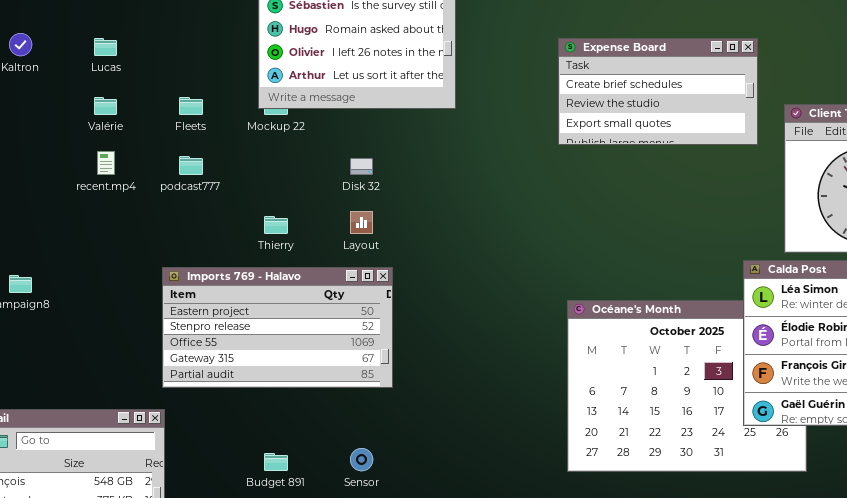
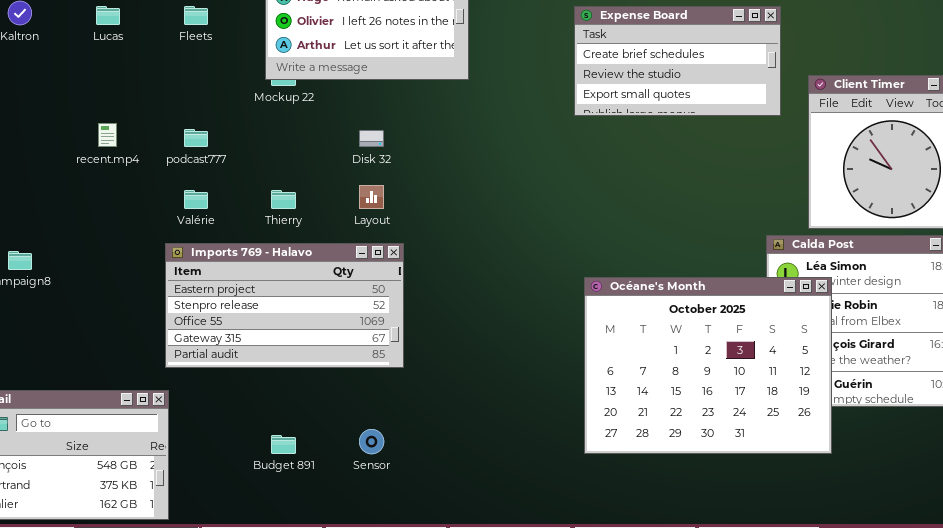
Valérie: [94,97,117,115] -> [184,190,208,209], moved
Fleets: [179,97,203,115] -> [184,6,208,25], moved
Océane's Month: [567,300,807,472] -> [584,277,832,454], raised

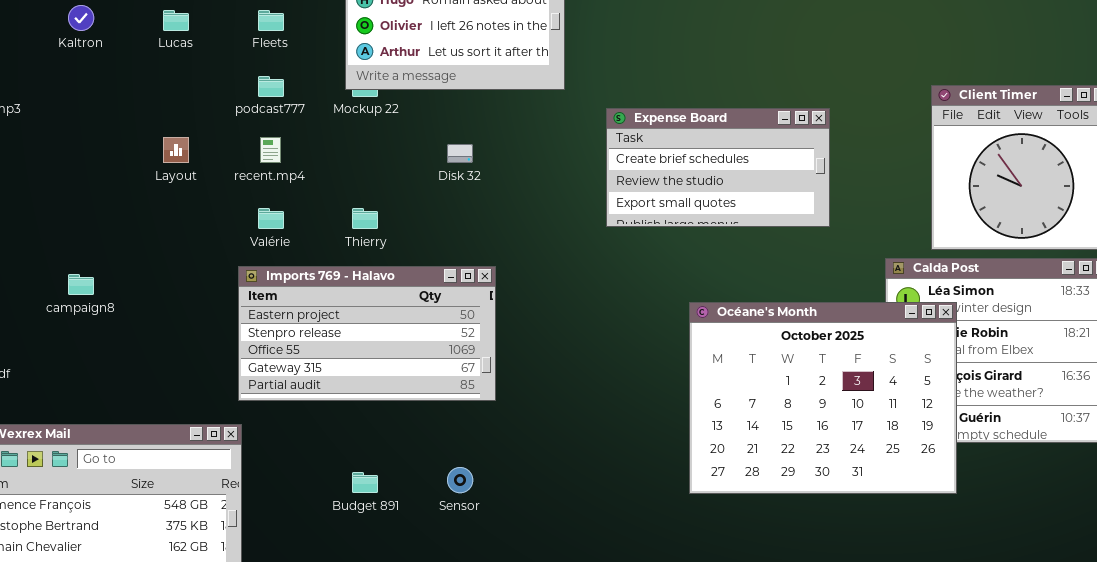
Expense Board: [574,6,781,116] -> [606,108,830,227], moved
recent.mp4: [98,123,117,147] -> [260,137,281,163], moved
podcast777: [184,129,208,147] -> [258,76,284,97], moved
Layout: [359,185,384,209] -> [163,137,189,163], moved

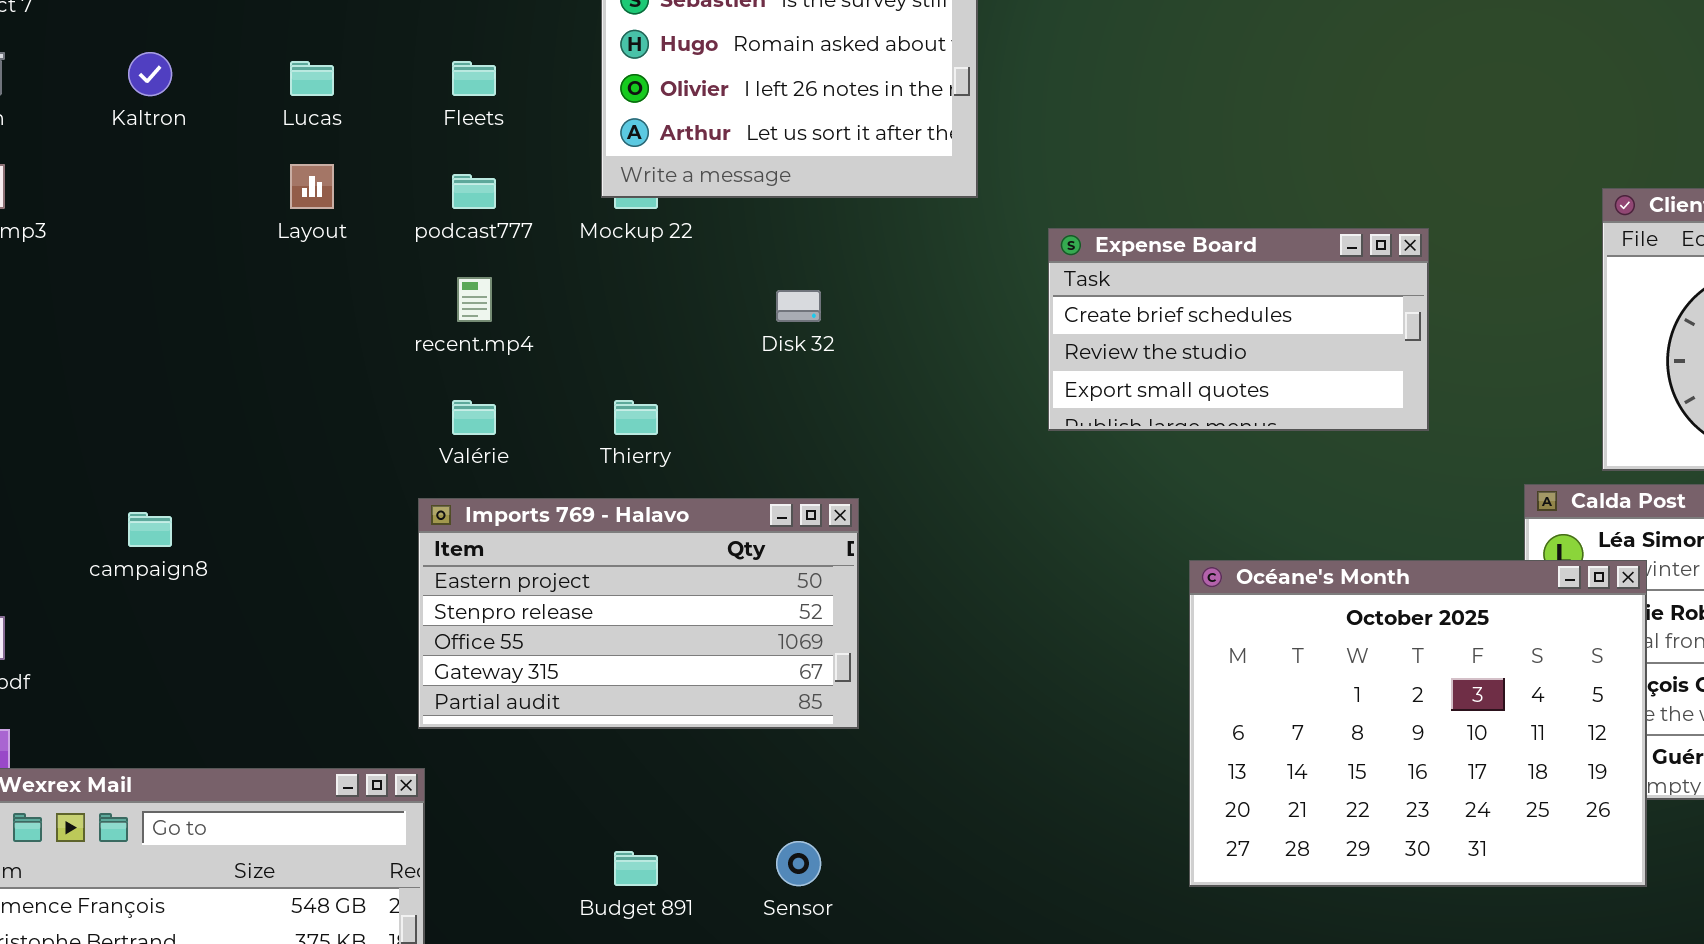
Layout: [163,137,189,163] -> [290,164,334,209], moved

